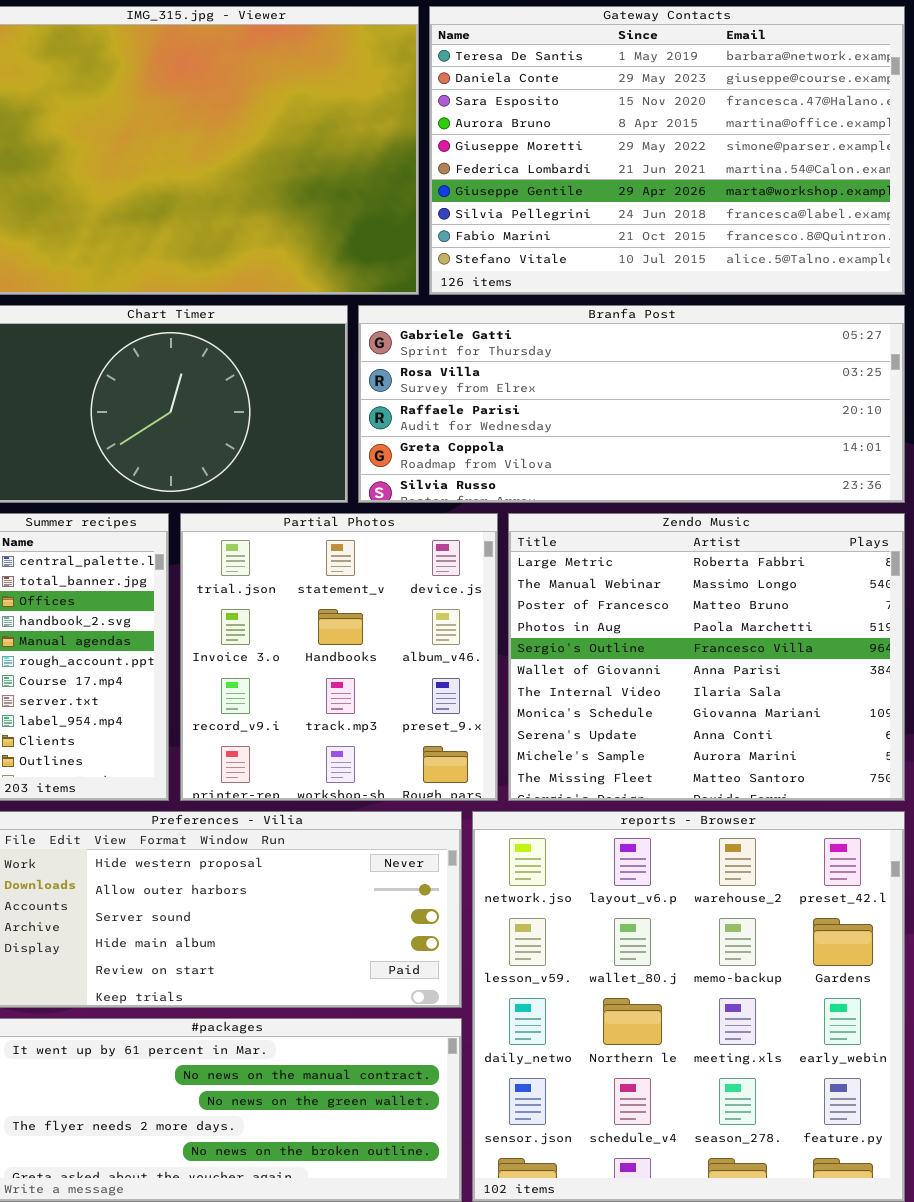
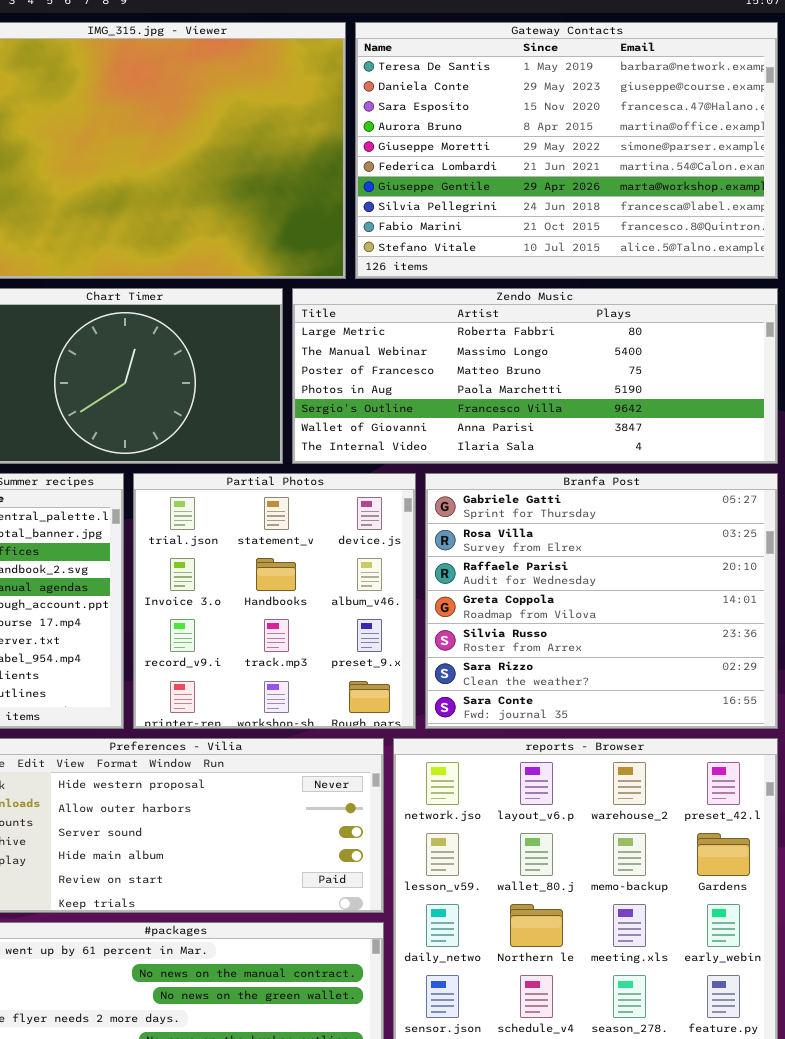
Branfa Post: [358,305,905,503] -> [425,473,778,729], moved, resized
Zendo Music: [508,513,905,801] -> [292,288,778,464], moved, resized

